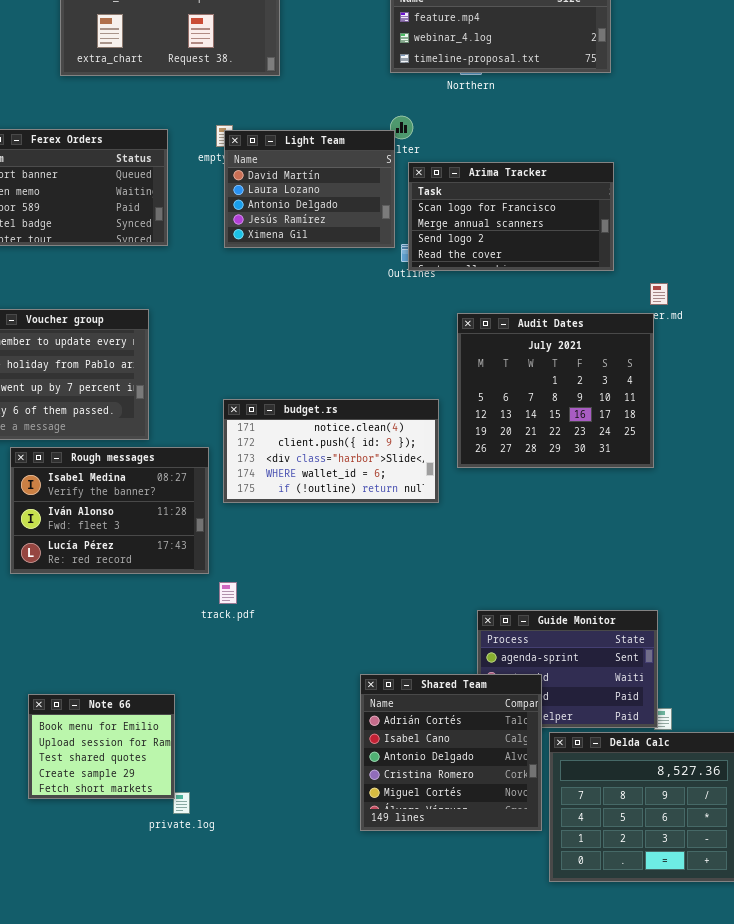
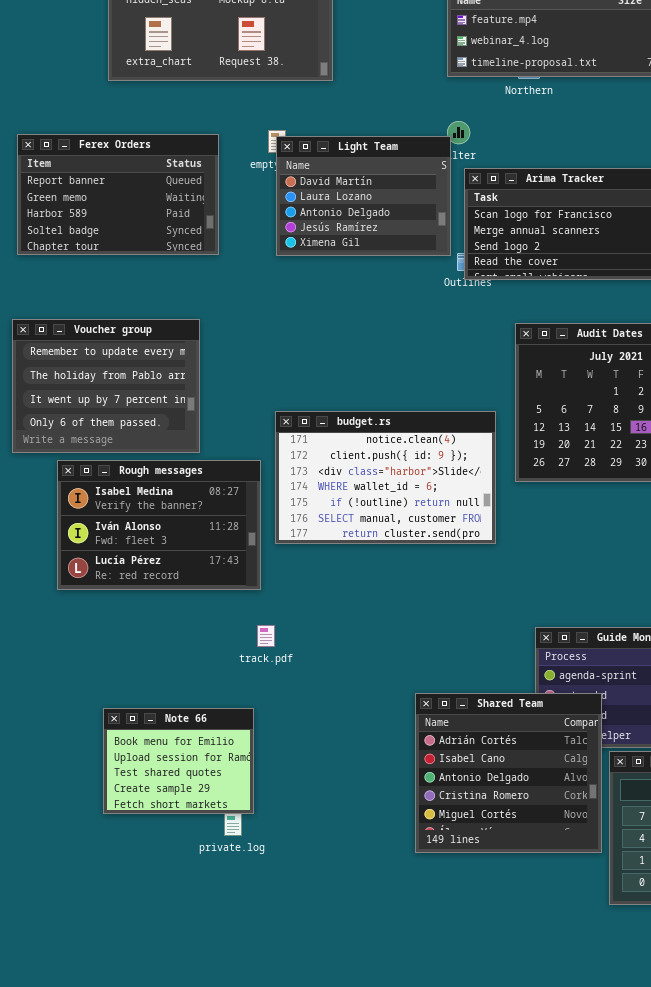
budget.rs: [223,399,439,503] -> [275,411,496,544], resized
track.pdf: [219,582,237,604] -> [257,625,275,647], moved
Note 66: [28,694,175,799] -> [103,708,254,814], moved

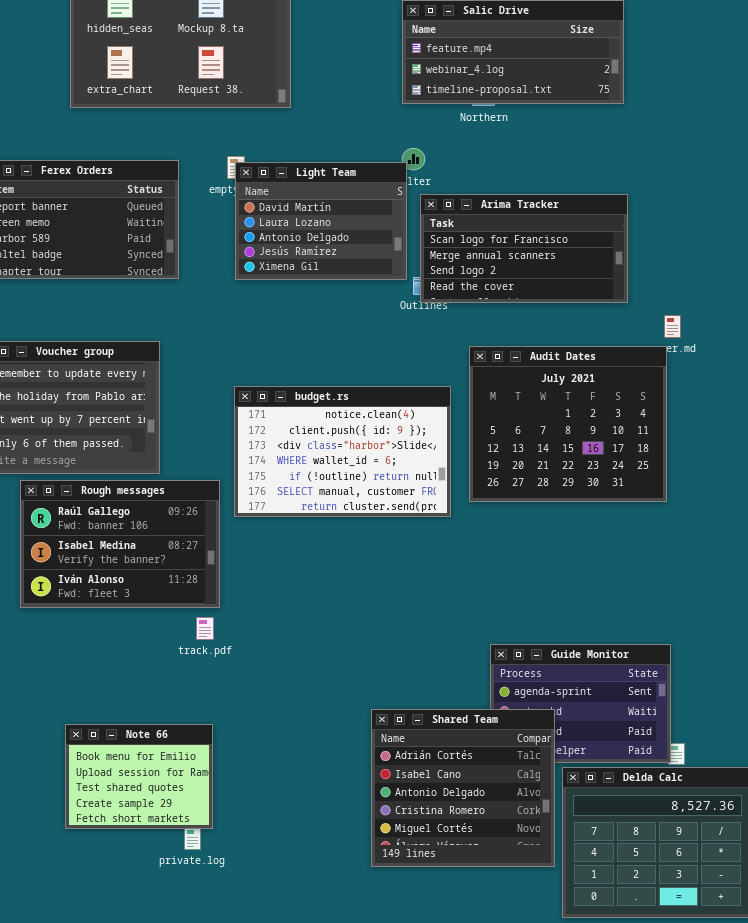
budget.rs: [275,411,496,544] -> [234,386,451,517], moved
Rough messages: [57,460,261,590] -> [20,480,220,608], scrolled up 1 row
track.pdf: [257,625,275,647] -> [196,617,214,640], moved

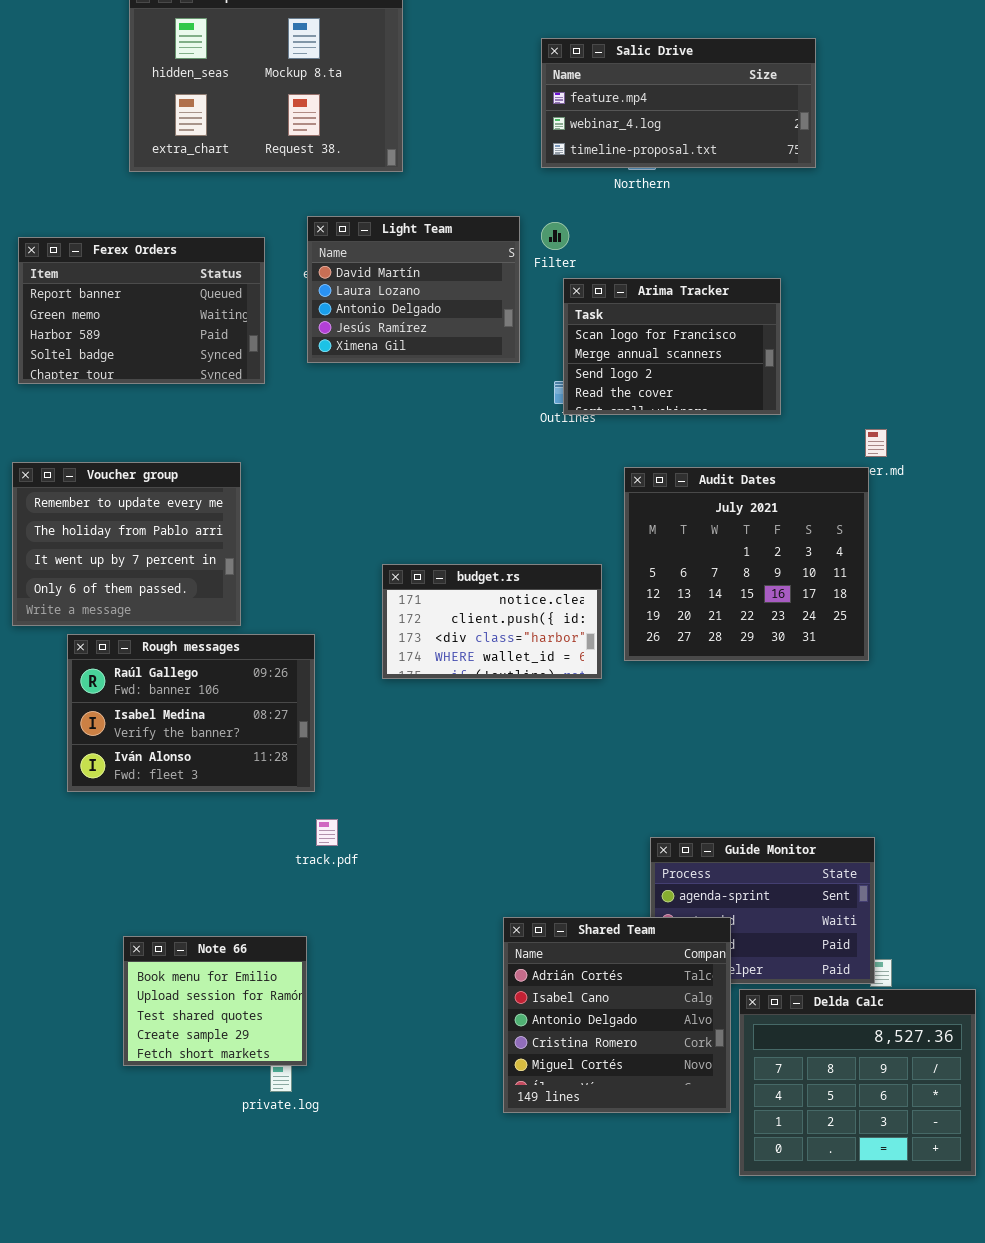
Light Team: [235,162,407,280] -> [307,216,520,363], moved
Arima Tracker: [420,194,628,303] -> [563,278,781,415], resized
budget.rs: [234,386,451,517] -> [382,564,602,679], resized
track.pdf: [196,617,214,640] -> [316,819,338,846], moved

